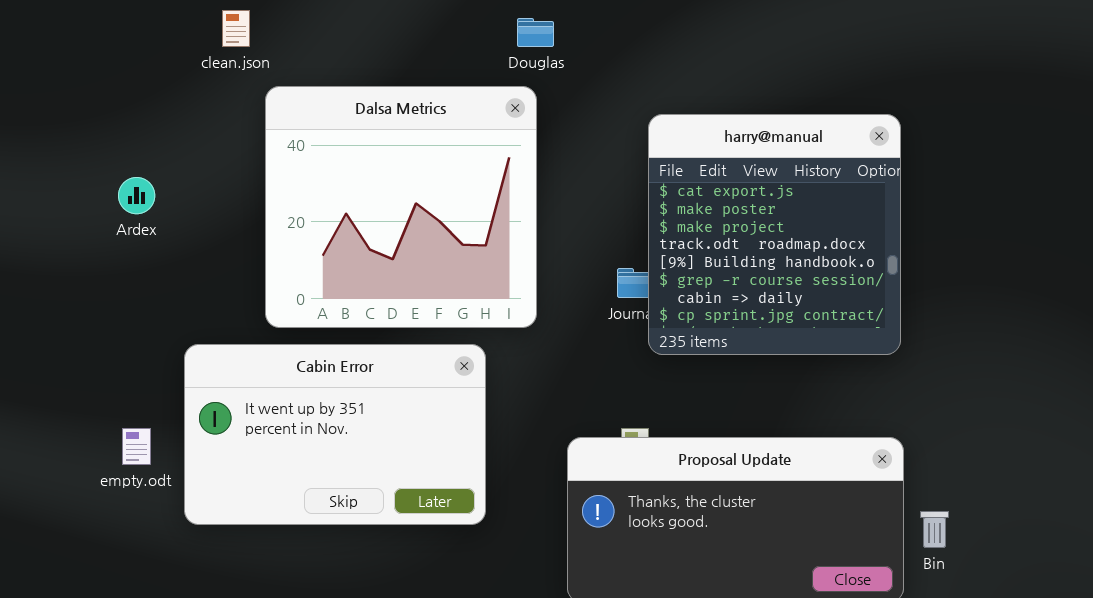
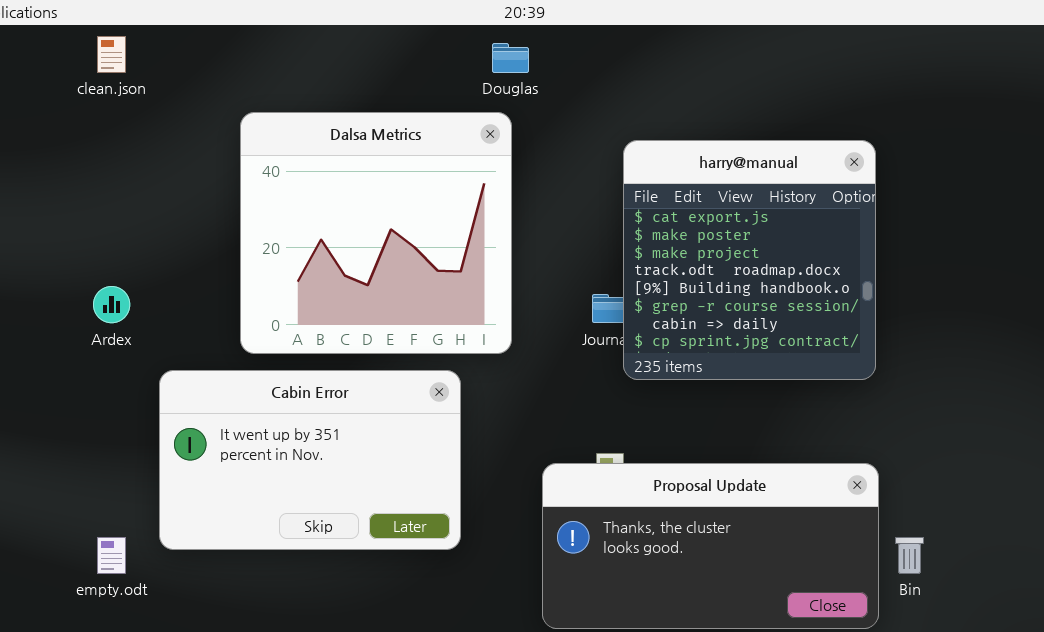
clean.json: [222,10,250,47] -> [97,36,126,73], moved
Ardex: [118,177,155,214] -> [93,286,130,323], moved
empty.odt: [122,428,151,465] -> [97,537,126,574], moved

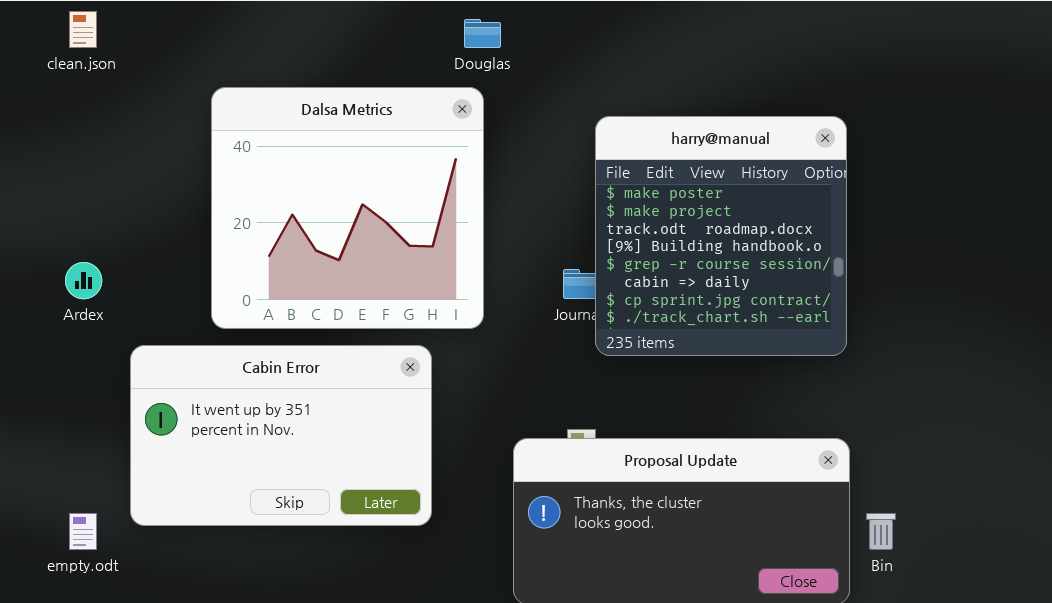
harry@manual: [623,140,876,380] -> [595,116,847,356], scrolled down 1 row

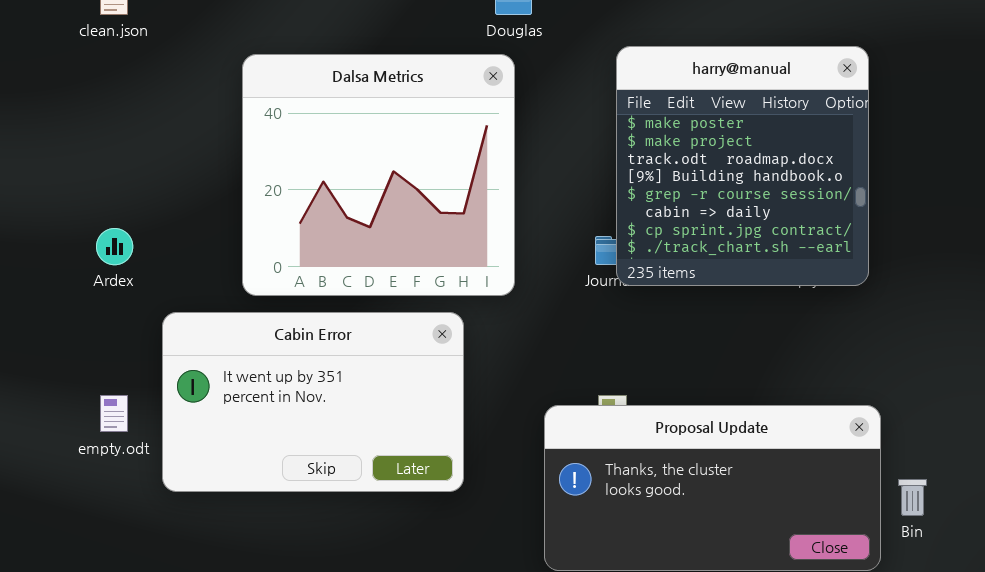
harry@manual: [595,116,847,356] -> [616,46,869,286], moved
empty.odt: [69,513,97,550] -> [100,395,128,432], moved

